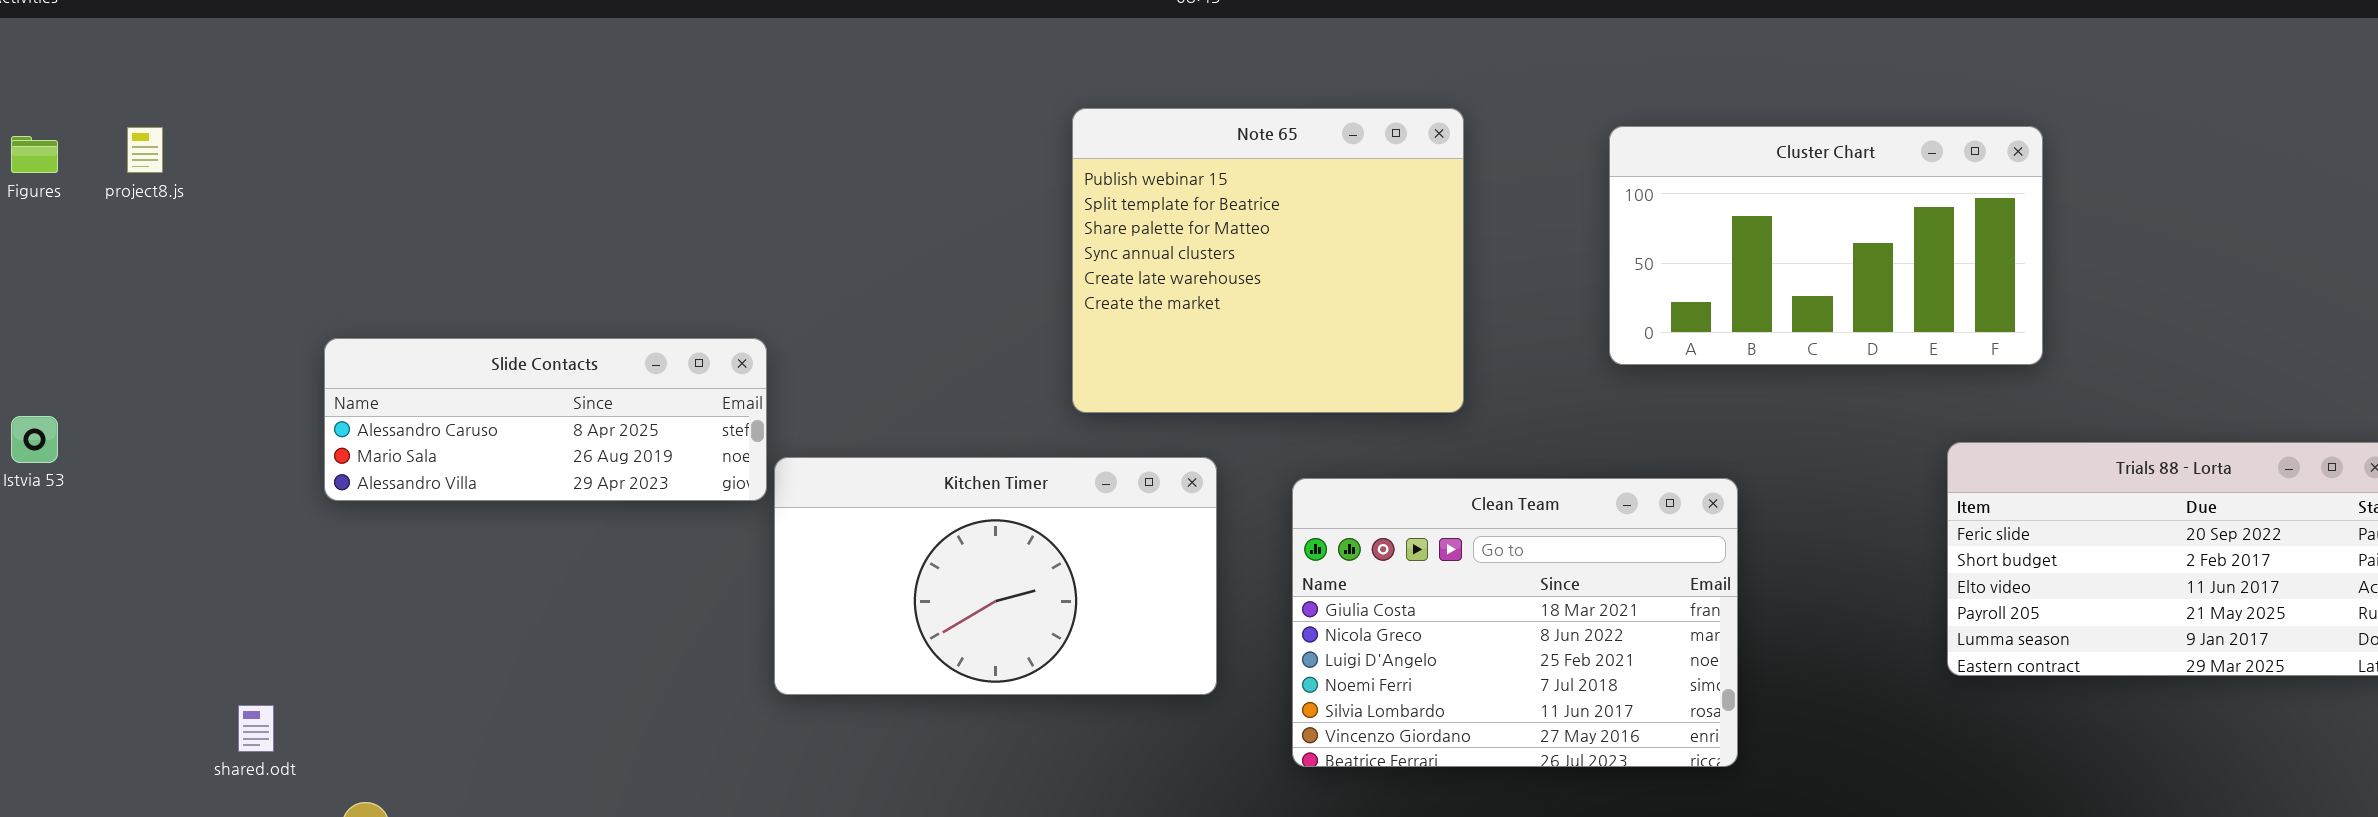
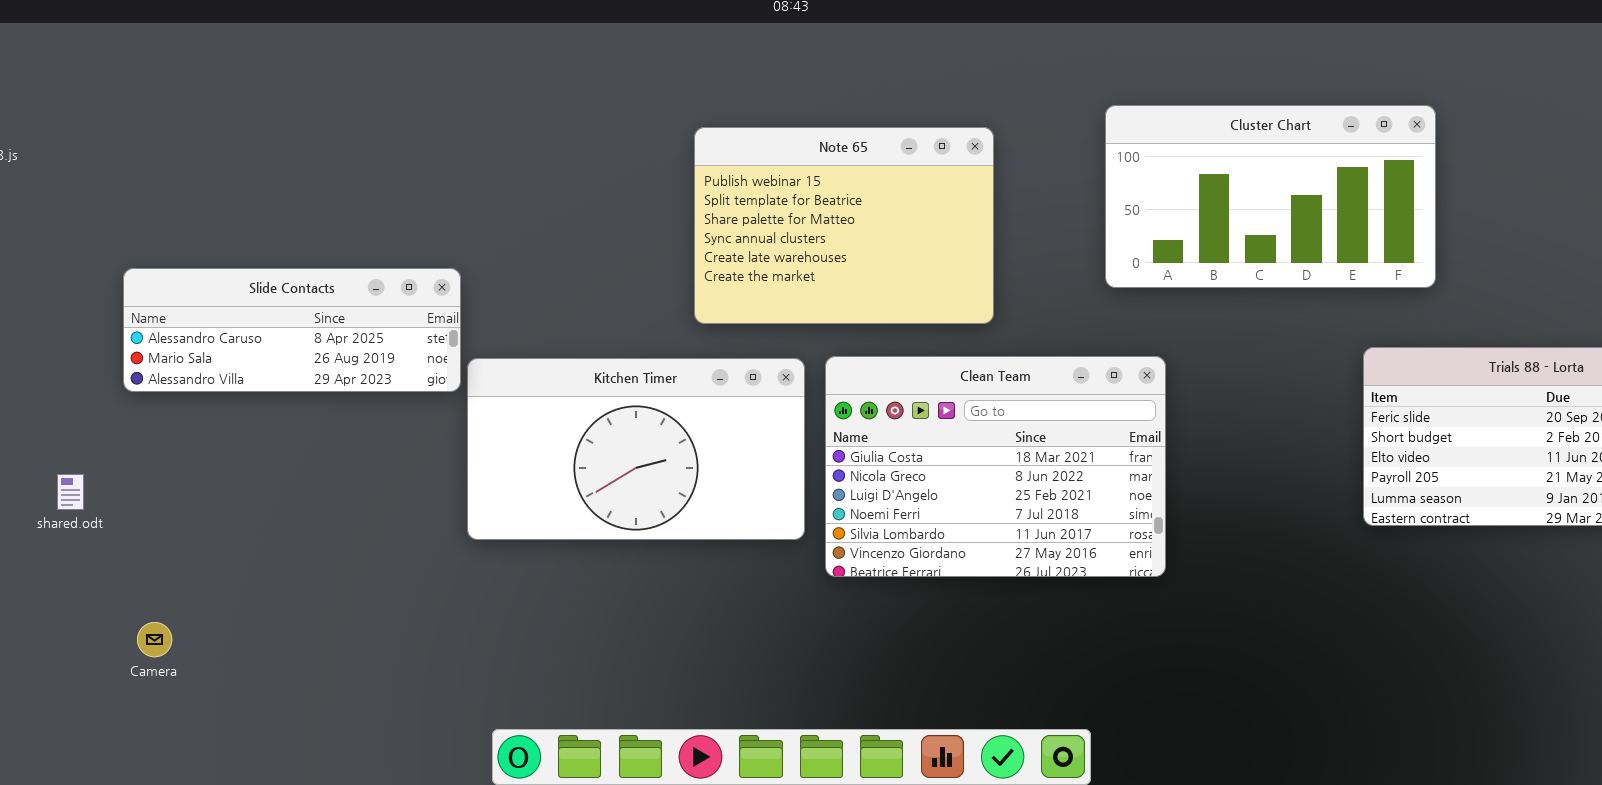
Note 65: [1072,108,1464,413] -> [694,127,994,324], resized
Clean Team: [1292,478,1738,767] -> [825,356,1166,577], moved
shared.odt: [238,705,274,752] -> [57,474,84,510], moved

